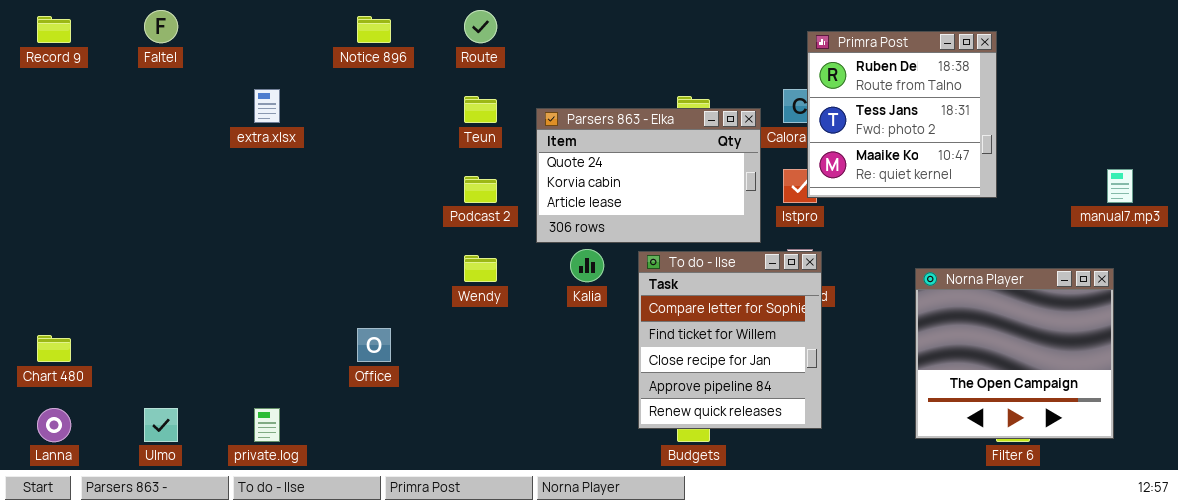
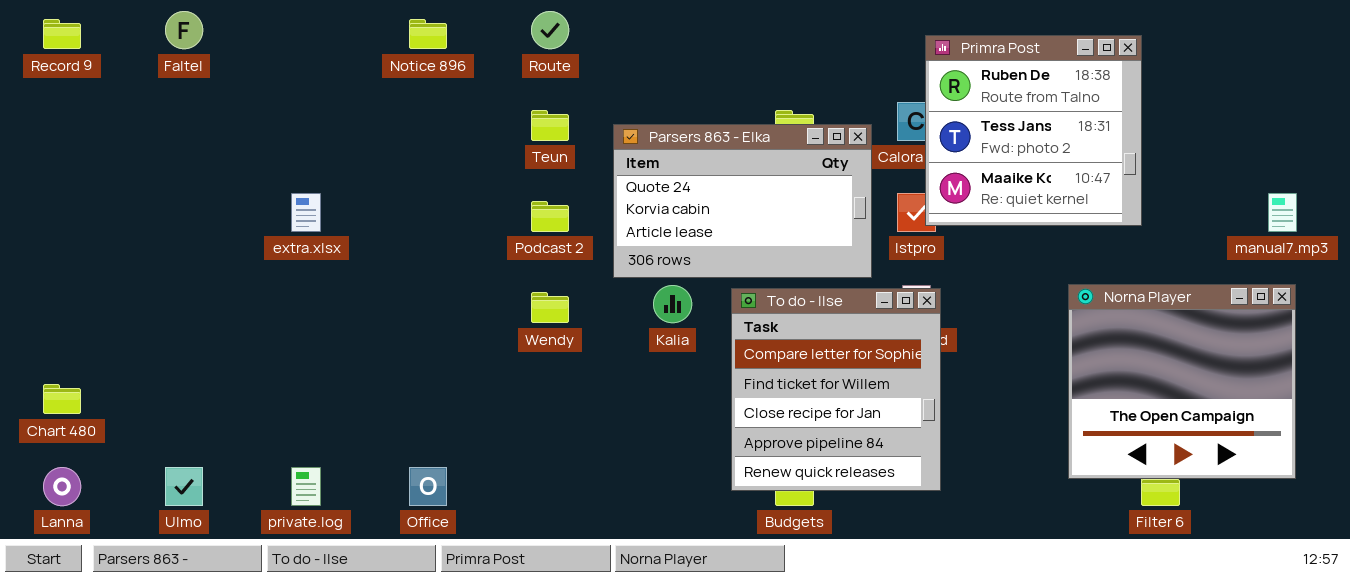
extra.xlsx: [254,89,280,123] -> [291,193,321,232], moved
Norna Player: [915,268,1114,439] -> [1068,284,1296,479], moved
Office: [357,328,391,362] -> [409,467,447,506], moved

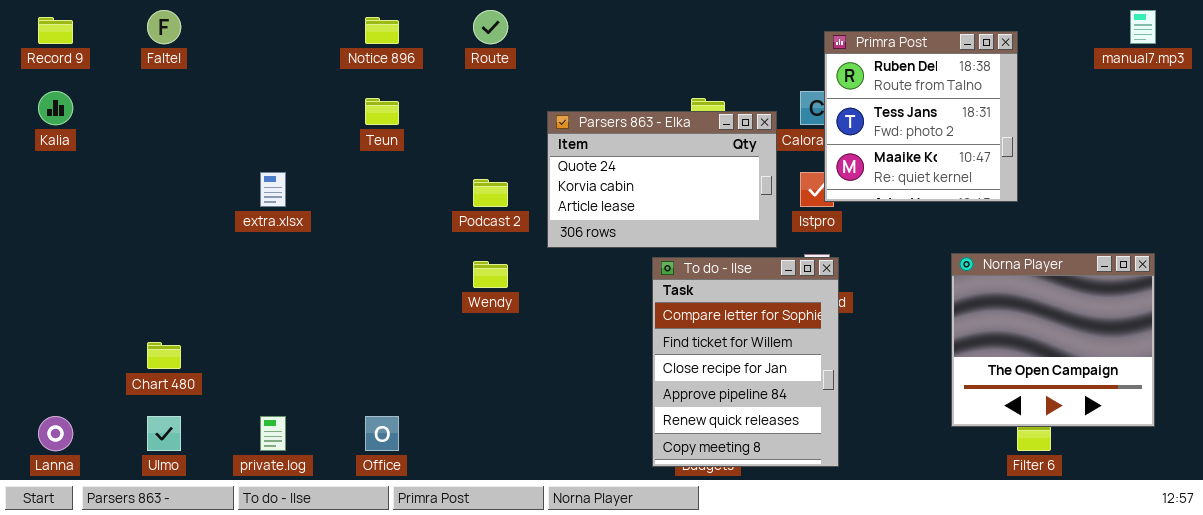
Teun: [531,110,569,141] -> [365,98,399,125], moved
manual7.mp3: [1268,193,1297,232] -> [1130,10,1156,44], moved
Kalia: [653,285,692,323] -> [38,91,73,125], moved
To do - Ilse: [731,288,941,491] -> [652,257,839,467], resized
Chart 480: [43,384,81,414] -> [147,342,181,369], moved

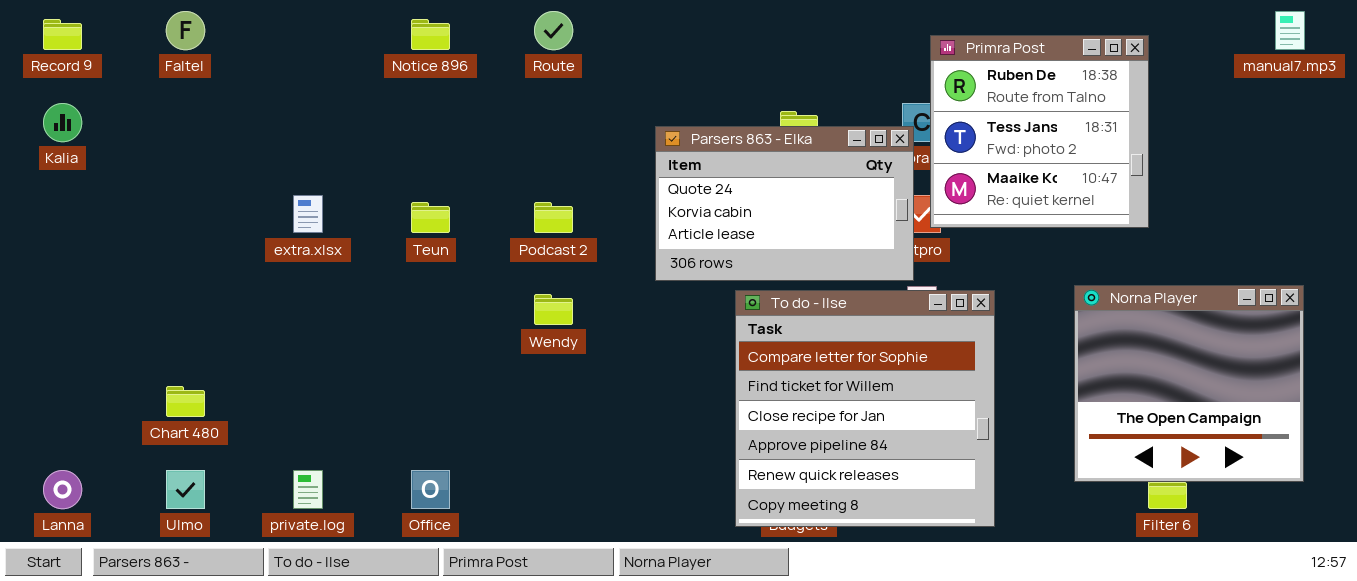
Teun: [365,98,399,125] -> [411,202,450,233], moved
Parsers 863 - Elka: [547,111,777,248] -> [655,126,914,281], moved
To do - Ilse: [652,257,839,467] -> [735,290,995,527], resized

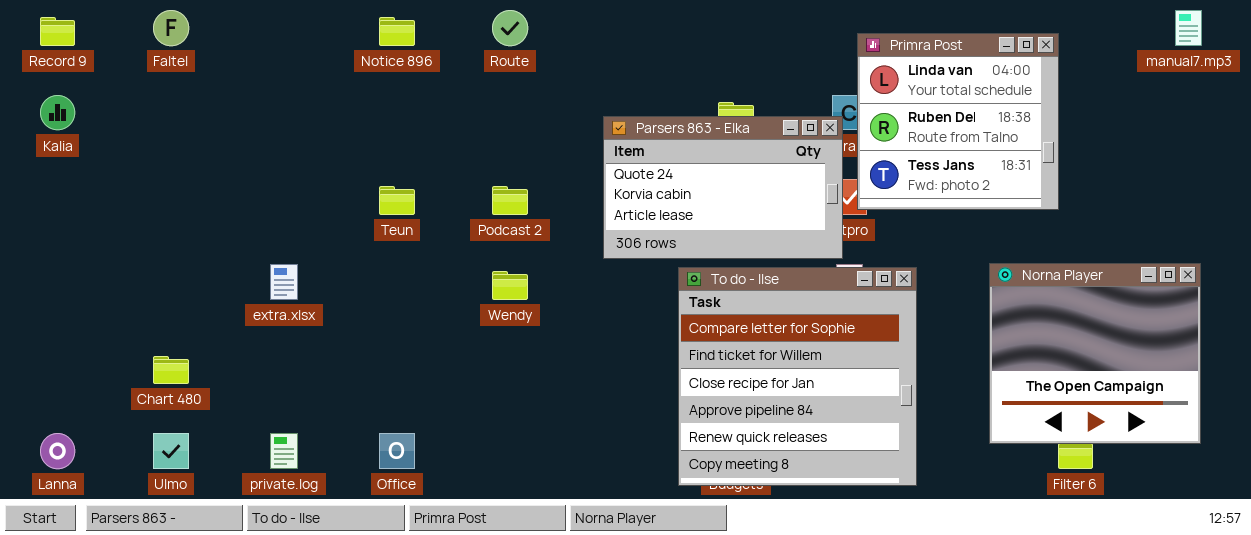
Primra Post: [930,35,1149,228] -> [857,33,1059,210], scrolled up 1 row
extra.xlsx: [293,195,323,233] -> [270,264,298,300], moved

